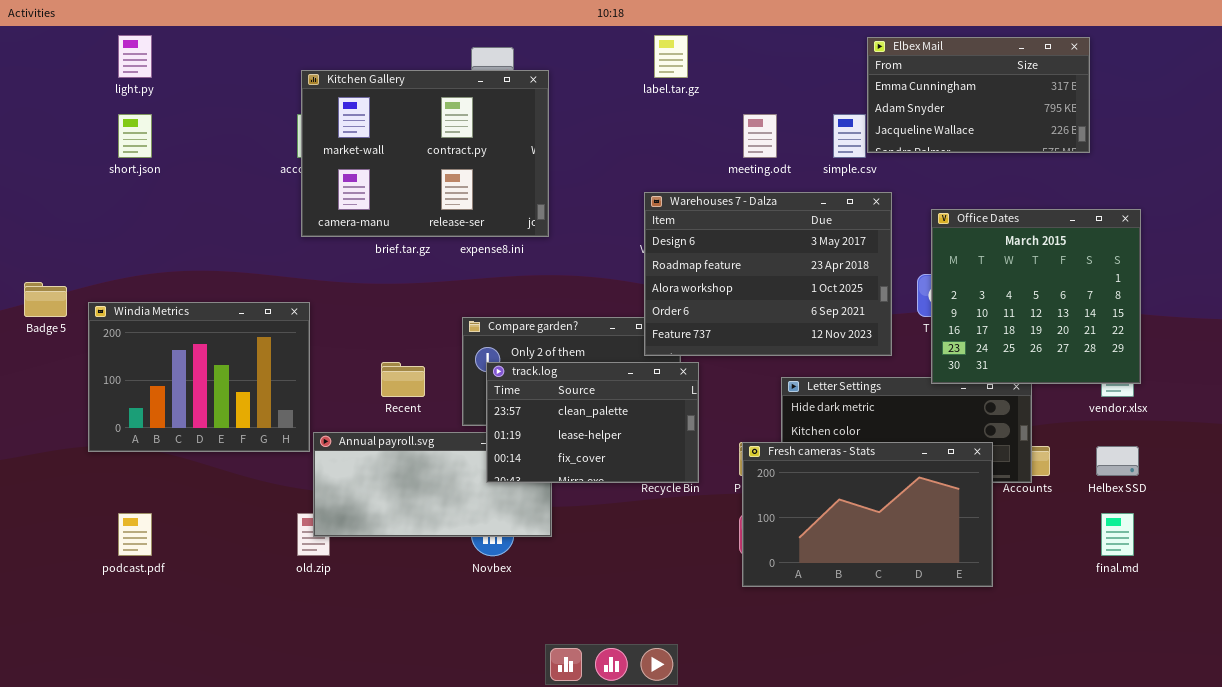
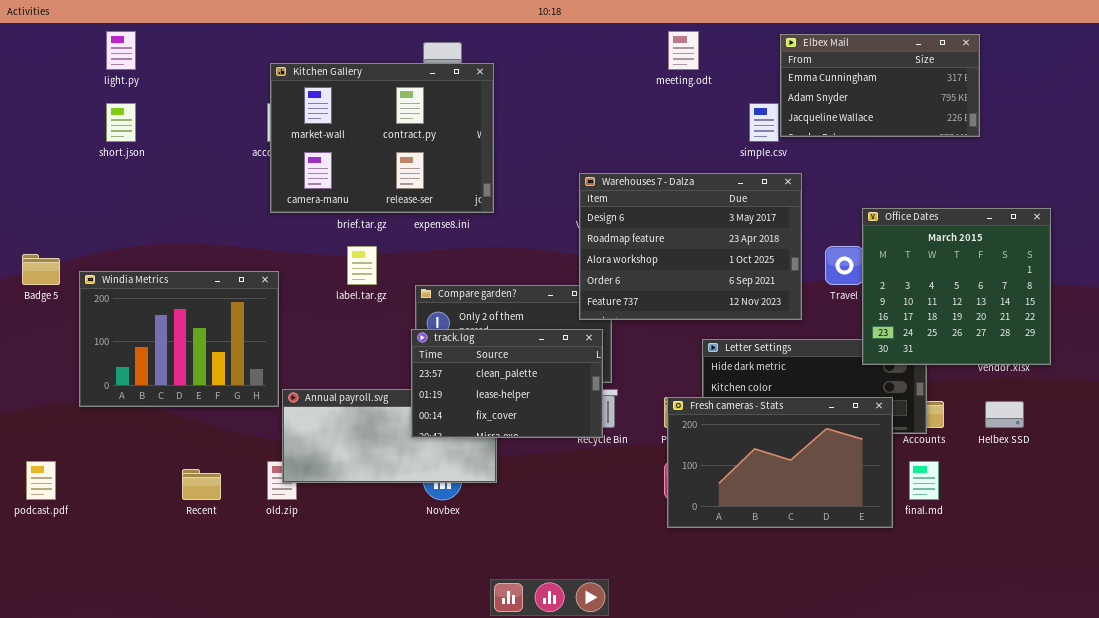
label.tar.gz: [654,35,688,78] -> [347,246,377,285], moved
meeting.odt: [743,114,777,158] -> [668,31,699,70], moved
Office Dates: [931,209,1141,384] -> [862,208,1051,365], moved
Recent: [381,362,425,397] -> [182,469,221,500], moved
track.log: [486,362,699,483] -> [411,329,603,438], moved
podcast.pdf: [118,513,152,556] -> [26,461,56,500], moved
final.md: [1101,513,1134,556] -> [909,461,939,500], moved

